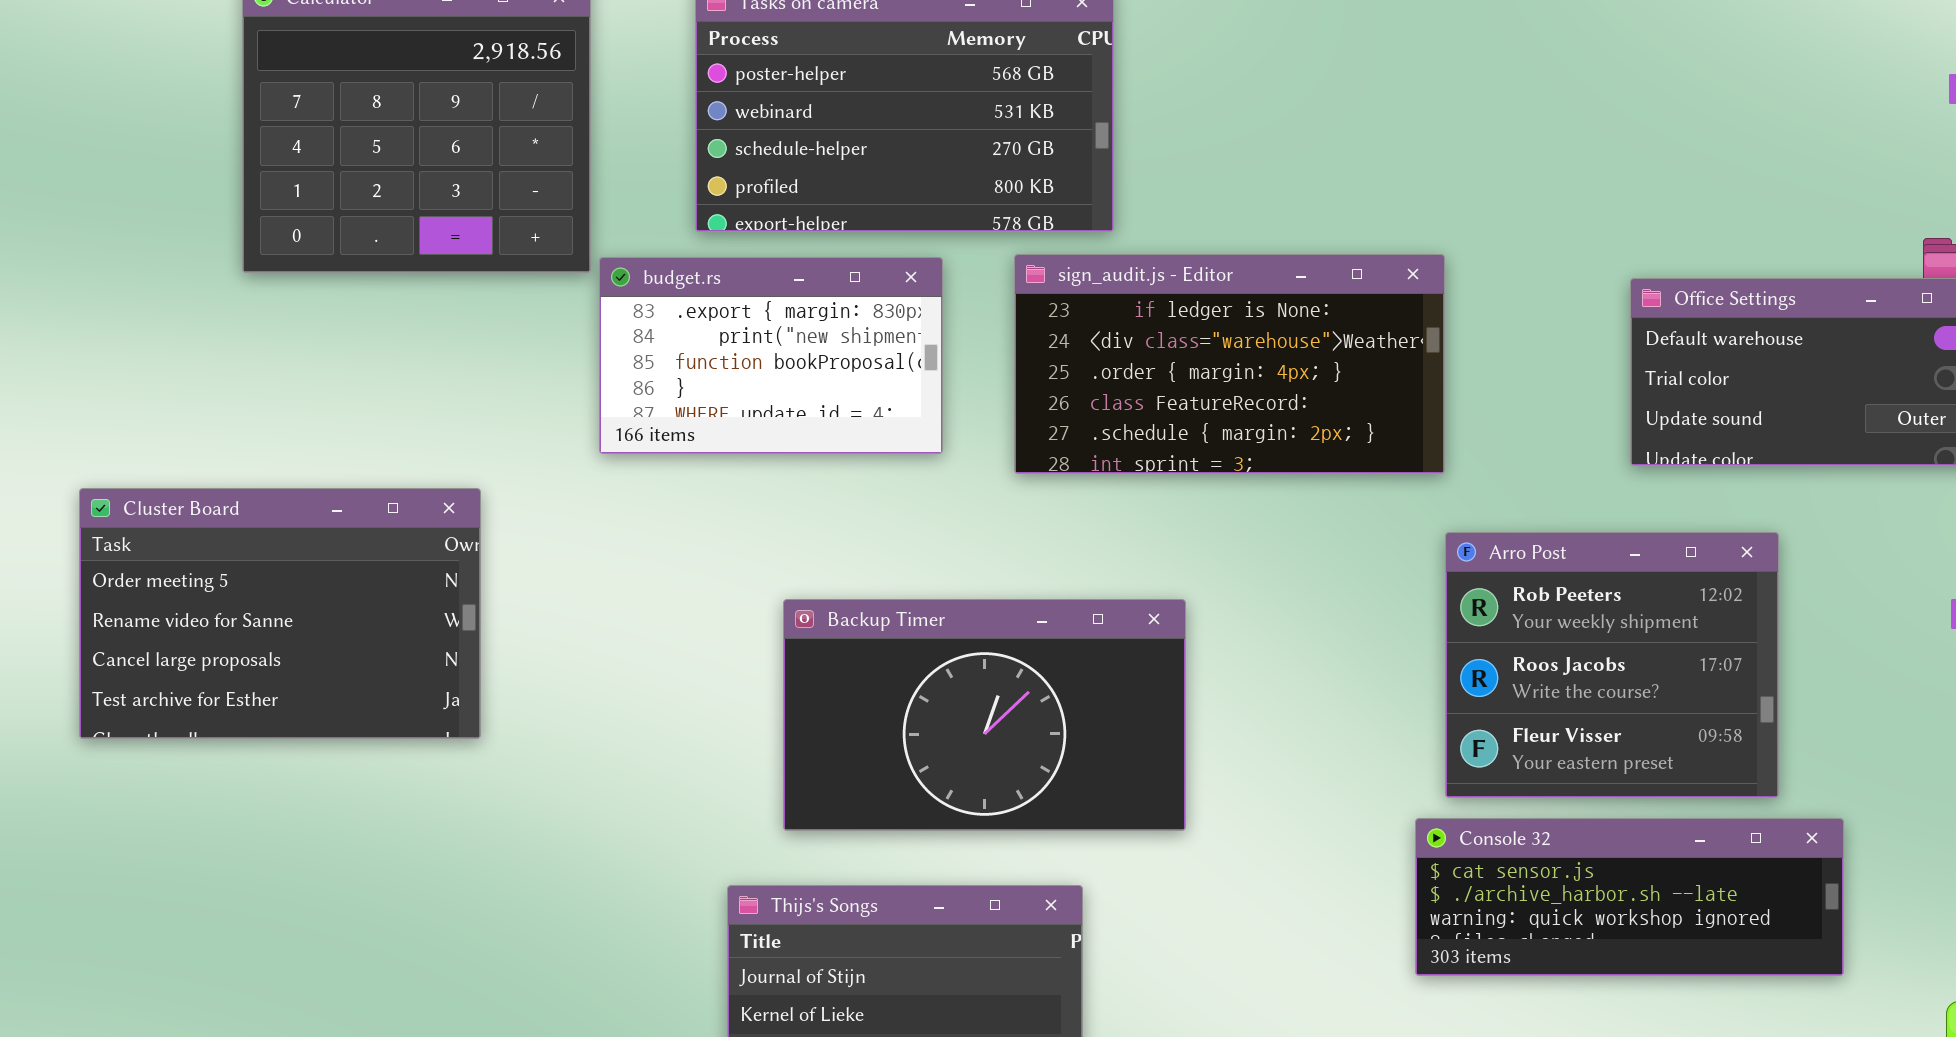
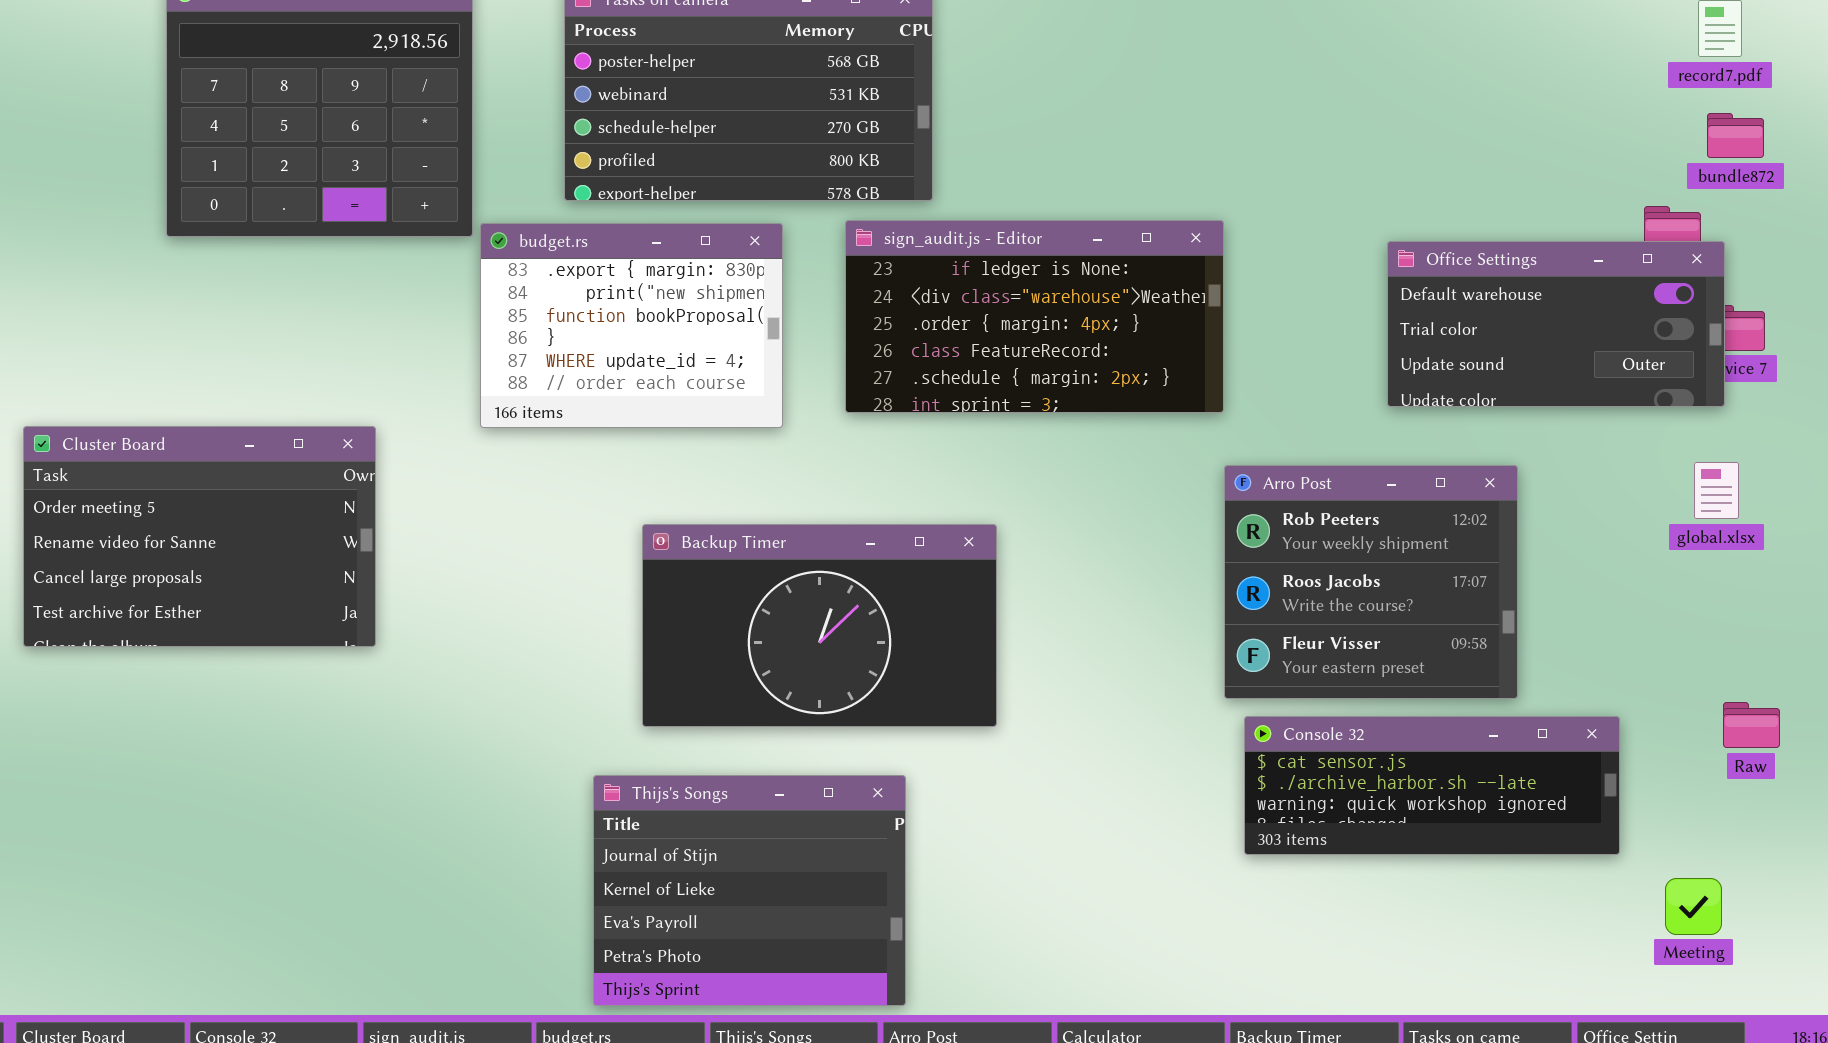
budget.rs: [599,257,943,454] -> [480,223,783,428], resized
Console 32: [1415,818,1844,976] -> [1244,716,1620,855], moved

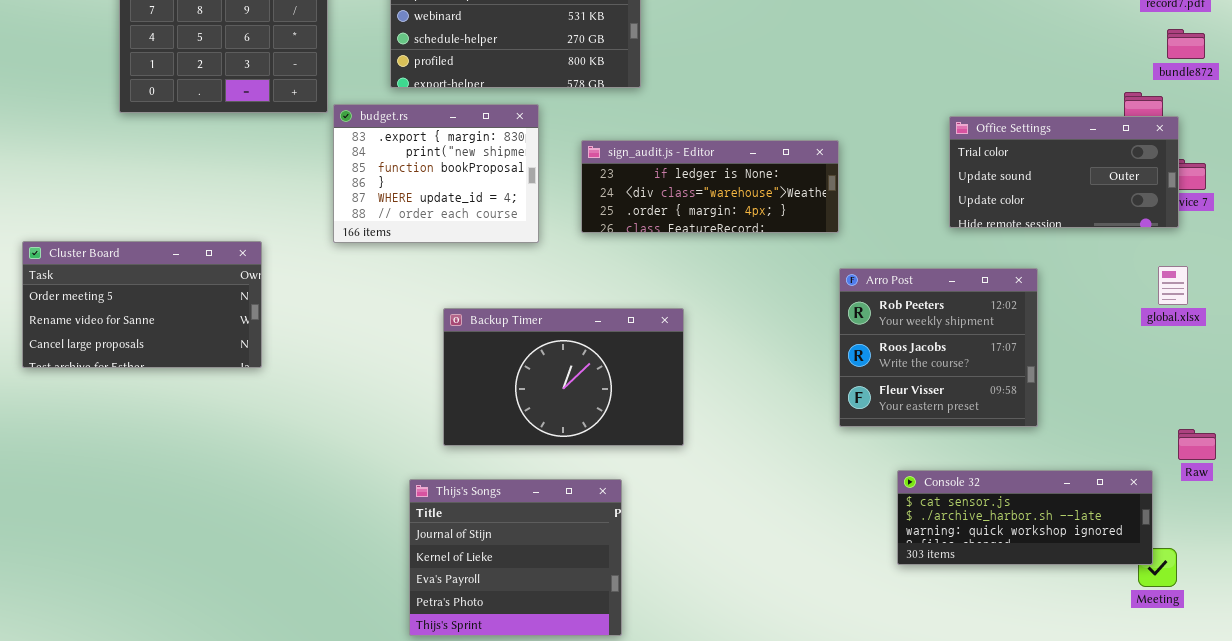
sign_audit.js - Editor: [845,220,1224,413] -> [581,140,839,233], resized
Office Settings: [1387,241,1725,407] -> [949,116,1179,228], scrolled down 1 row
Cluster Board: [23,426,376,647] -> [22,241,262,368], resized
Console 32: [1244,716,1620,855] -> [897,470,1153,565], moved

